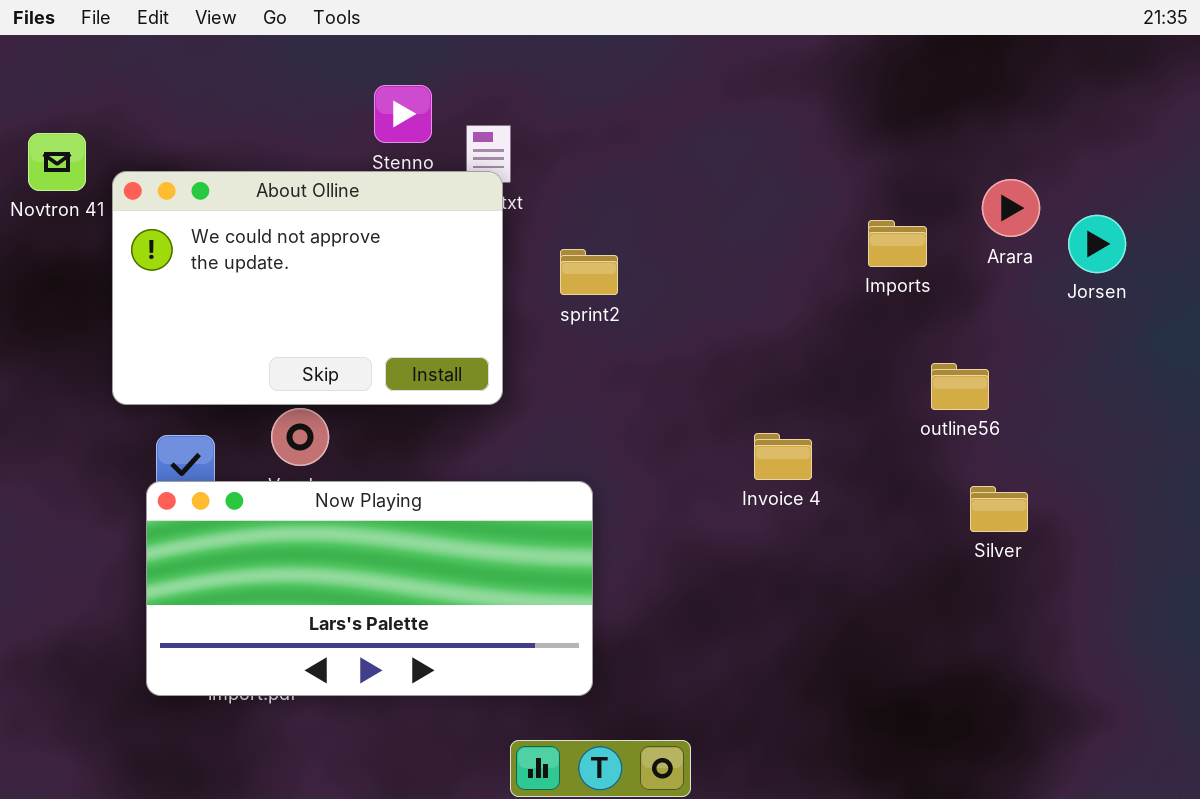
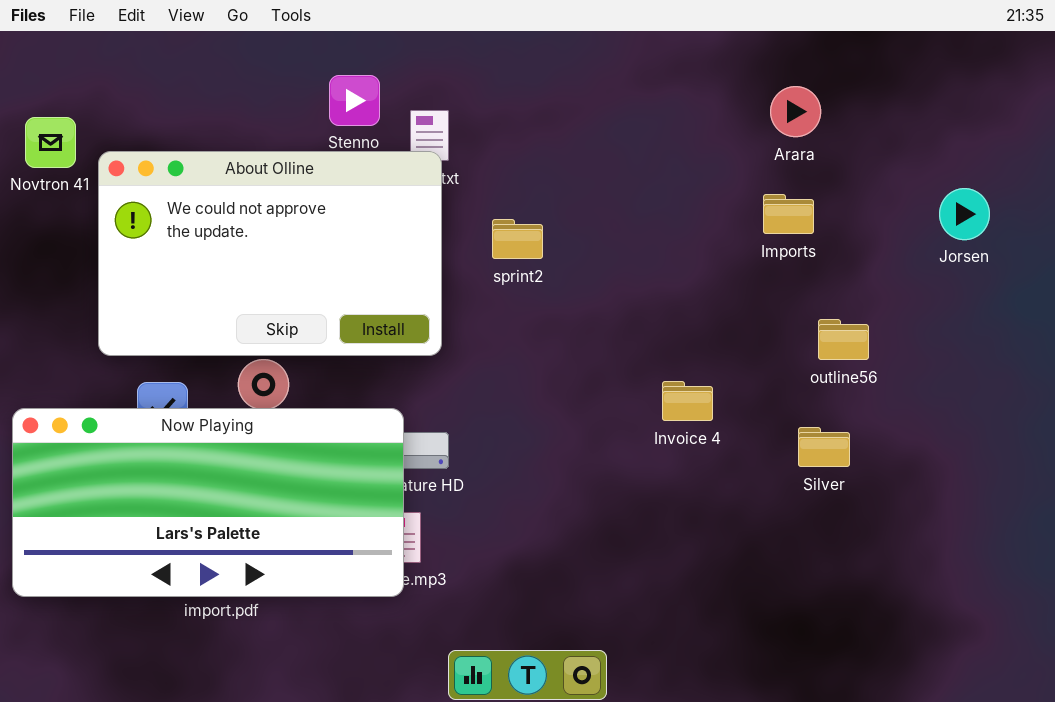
Arara: [982,179,1040,237] -> [770,86,821,137], moved
Now Playing: [146,481,593,696] -> [12,408,404,597], moved
Silver: [970,486,1028,532] -> [798,427,850,467], moved

